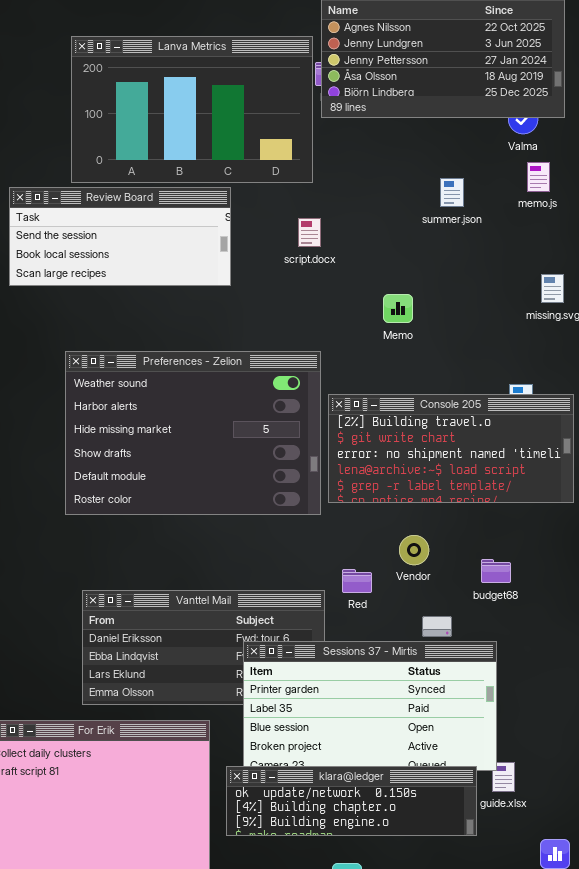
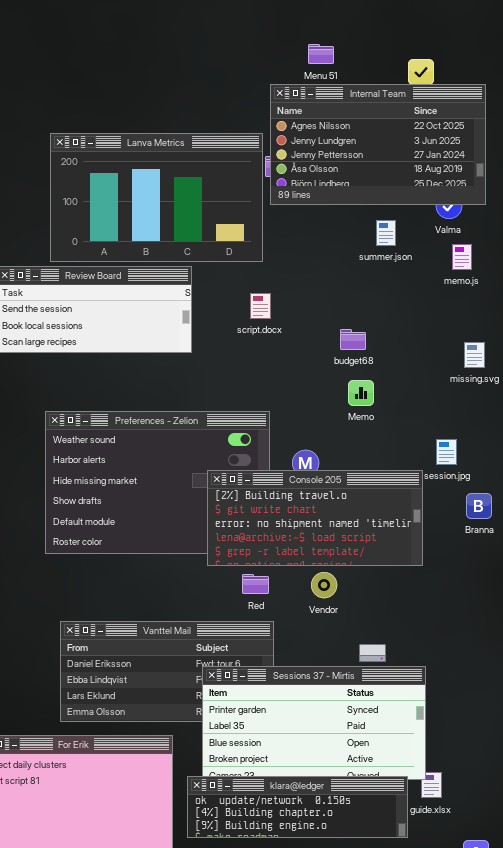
summer.json: [440,178,464,207] -> [376,220,396,246], moved
Memo: [383,294,413,323] -> [348,380,374,406], moved
Console 205: [328,394,574,503] -> [207,470,423,566], moved
Vendor: [399,535,429,565] -> [311,572,337,598], moved
budget68: [481,559,511,583] -> [340,329,366,350], moved
Red: [342,569,372,593] -> [242,574,269,594], moved

